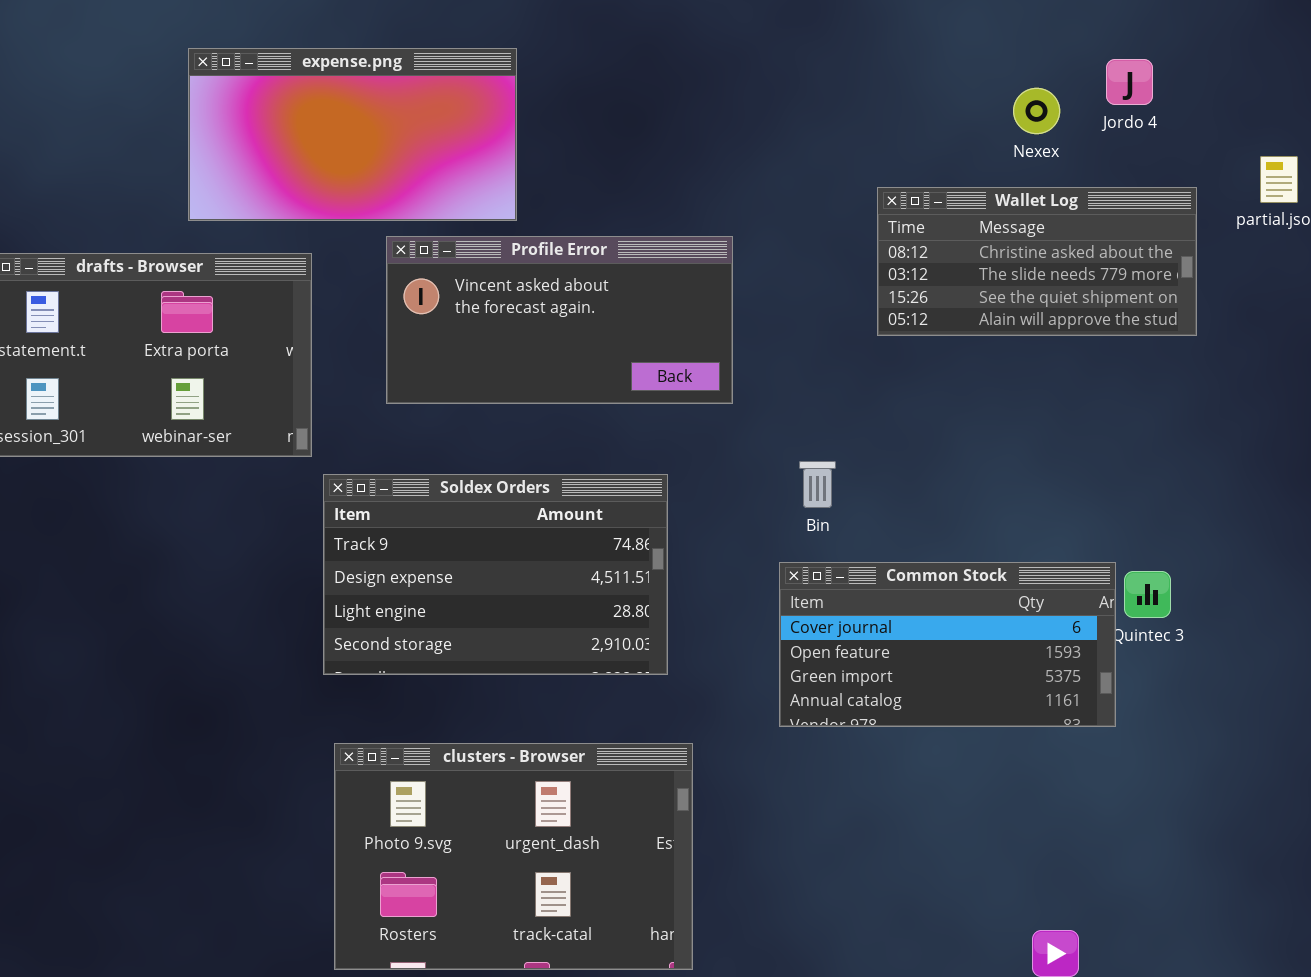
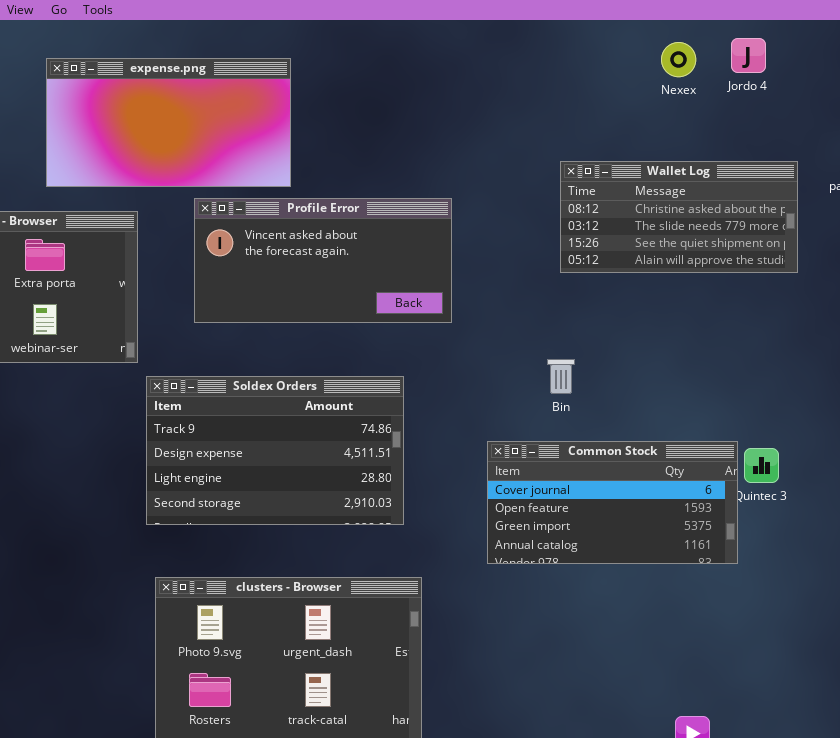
Jordo 4: [1106,59,1153,105] -> [731,38,766,73], moved
Nexex: [1013,88,1060,134] -> [661,42,696,77], moved
Bin: [799,461,836,508] -> [547,359,575,394], moved

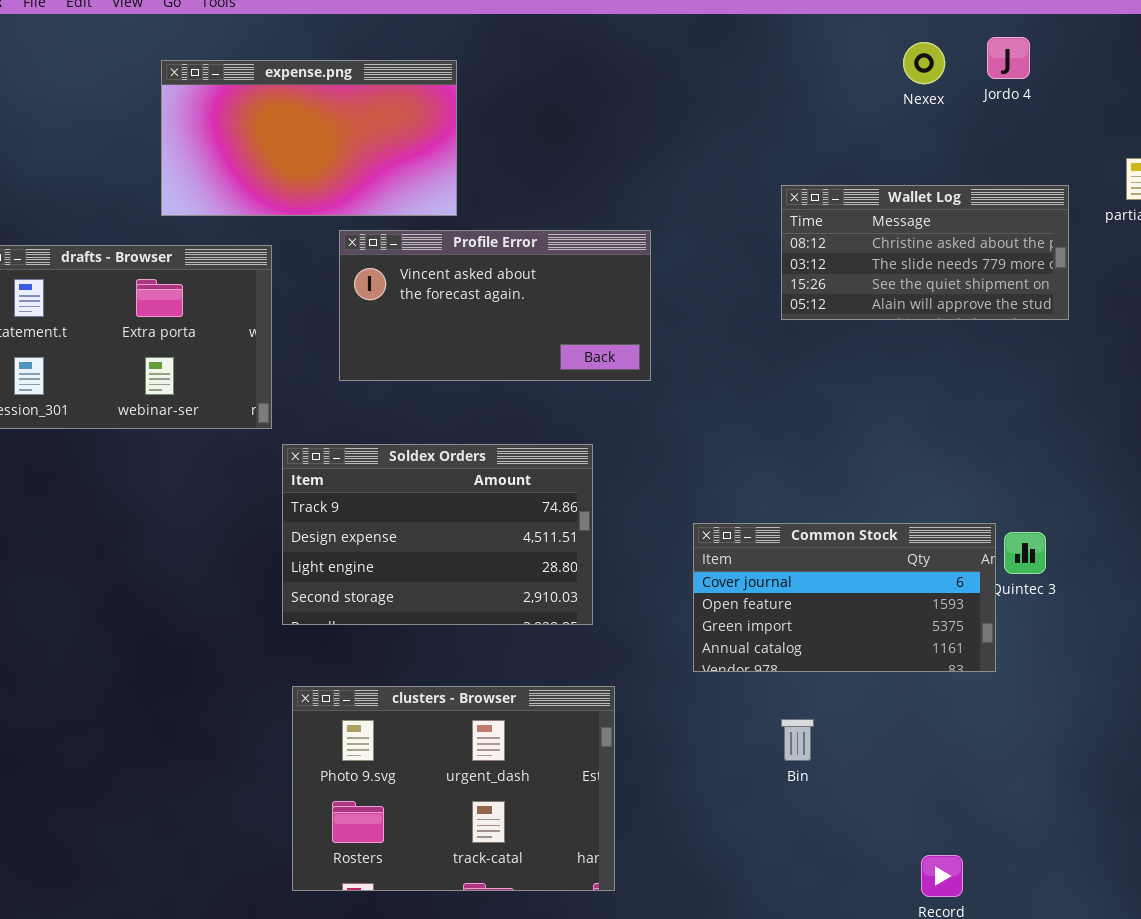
Bin: [547,359,575,394] -> [781,719,814,761], moved

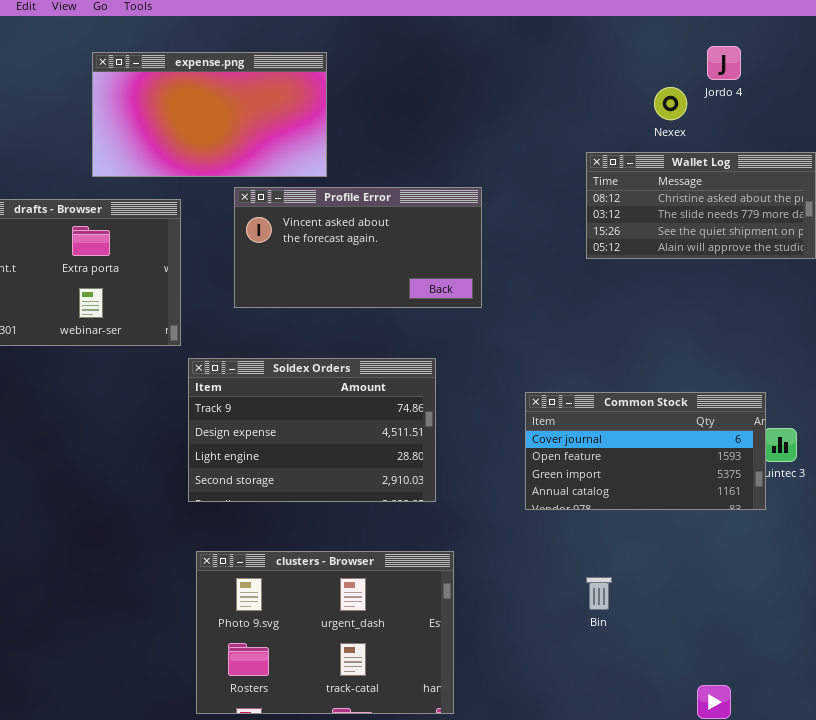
Jordo 4: [987,37,1030,79] -> [707,46,741,80], moved
Nexex: [903,42,945,84] -> [654,87,687,120], moved
Common Stock: [693,523,996,672] -> [525,392,766,510], moved

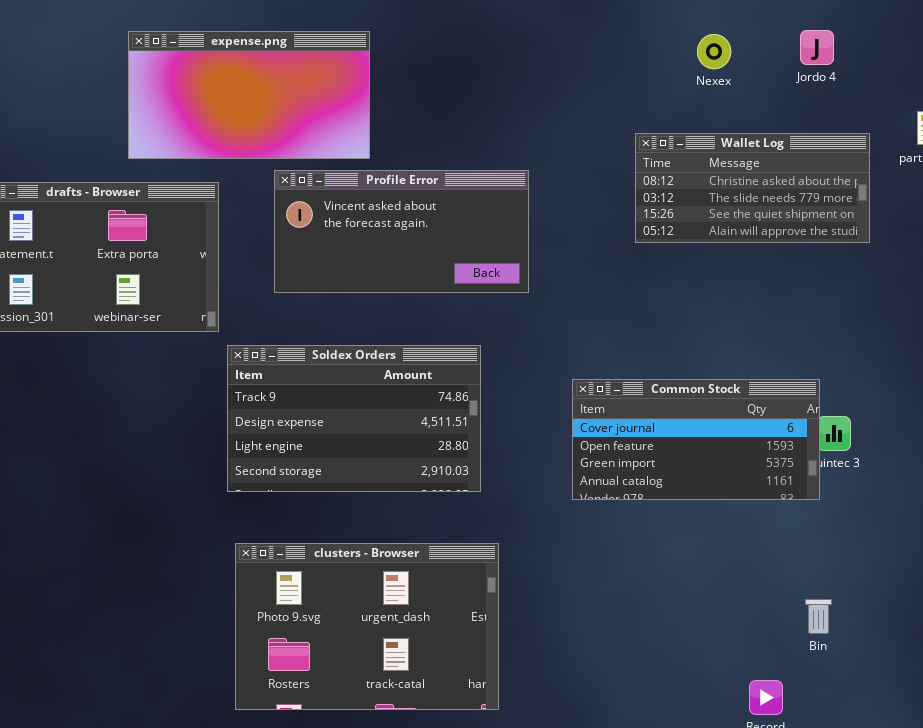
Jordo 4: [707,46,741,80] -> [800,30,834,65], moved
Nexex: [654,87,687,120] -> [697,34,731,69], moved
Bin: [586,577,612,610] -> [805,599,832,634], moved

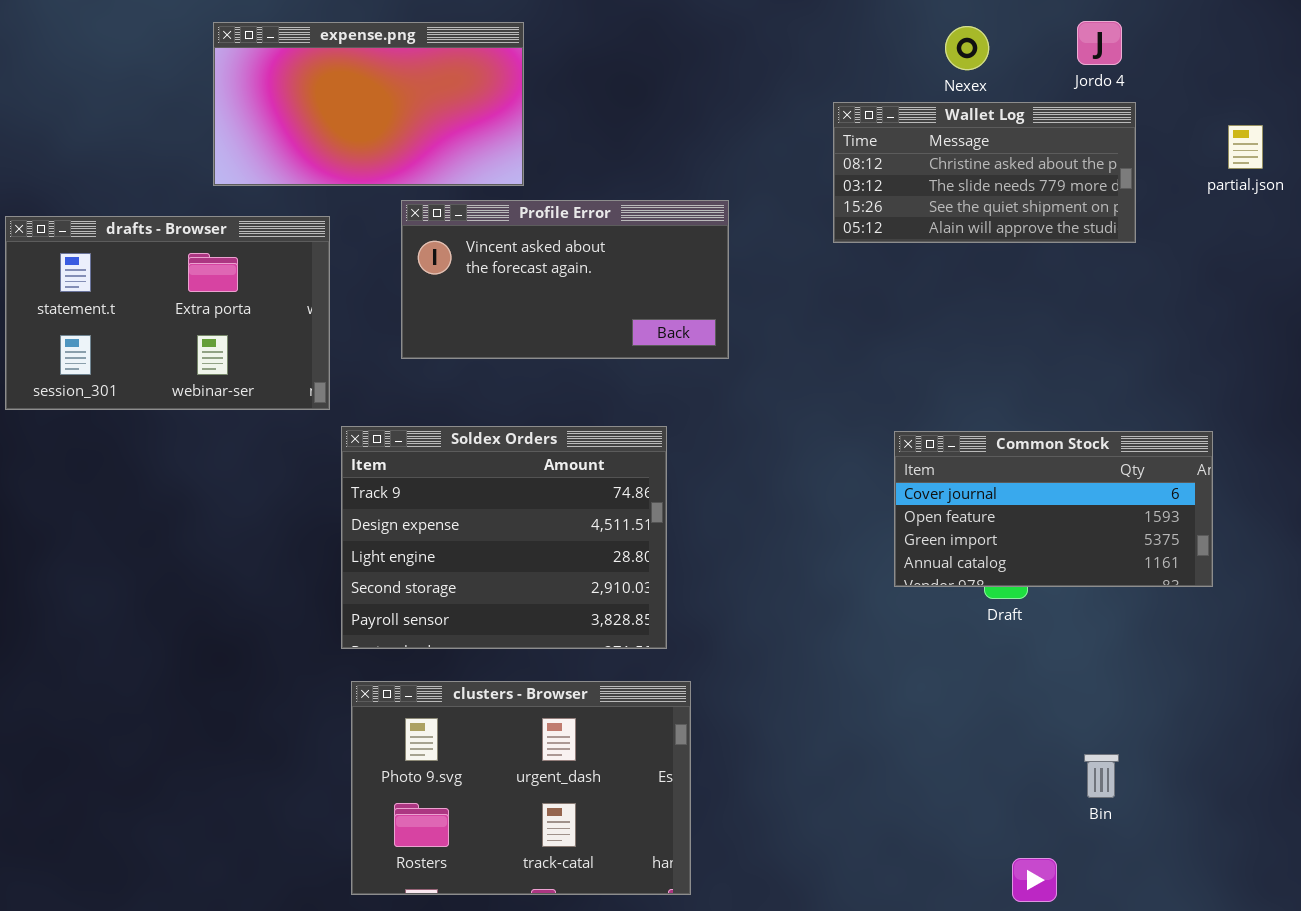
Wallet Log: [635,133,870,243] -> [833,102,1136,243], moved
Soldex Orders: [227,345,481,492] -> [341,426,667,649], resized
Common Stock: [572,379,820,500] -> [894,431,1213,587], moved

